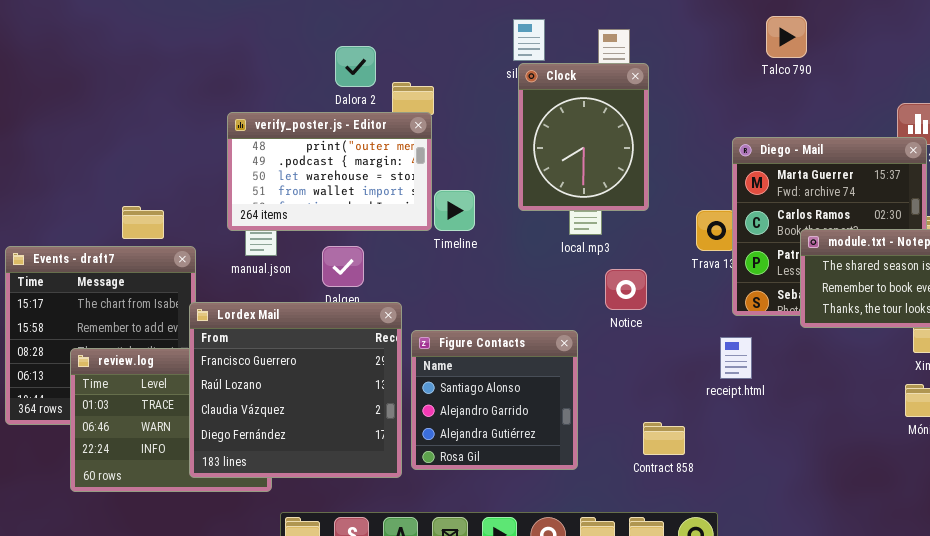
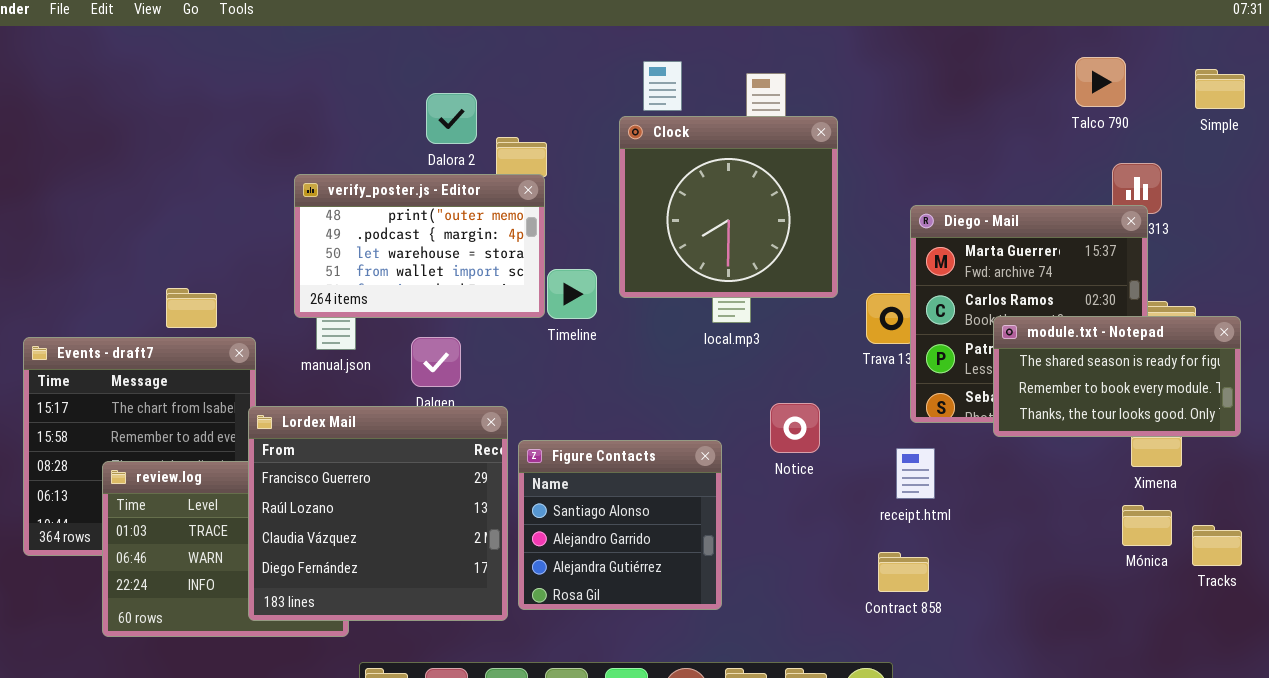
Talco 790: [766,16,807,58] -> [1075,57,1126,107], moved
Clock: [518,63,649,211] -> [619,116,838,298], moved, resized
Notice: [605,269,647,310] -> [770,403,820,453], moved
Contract 858: [643,422,685,455] -> [878,552,929,592], moved

